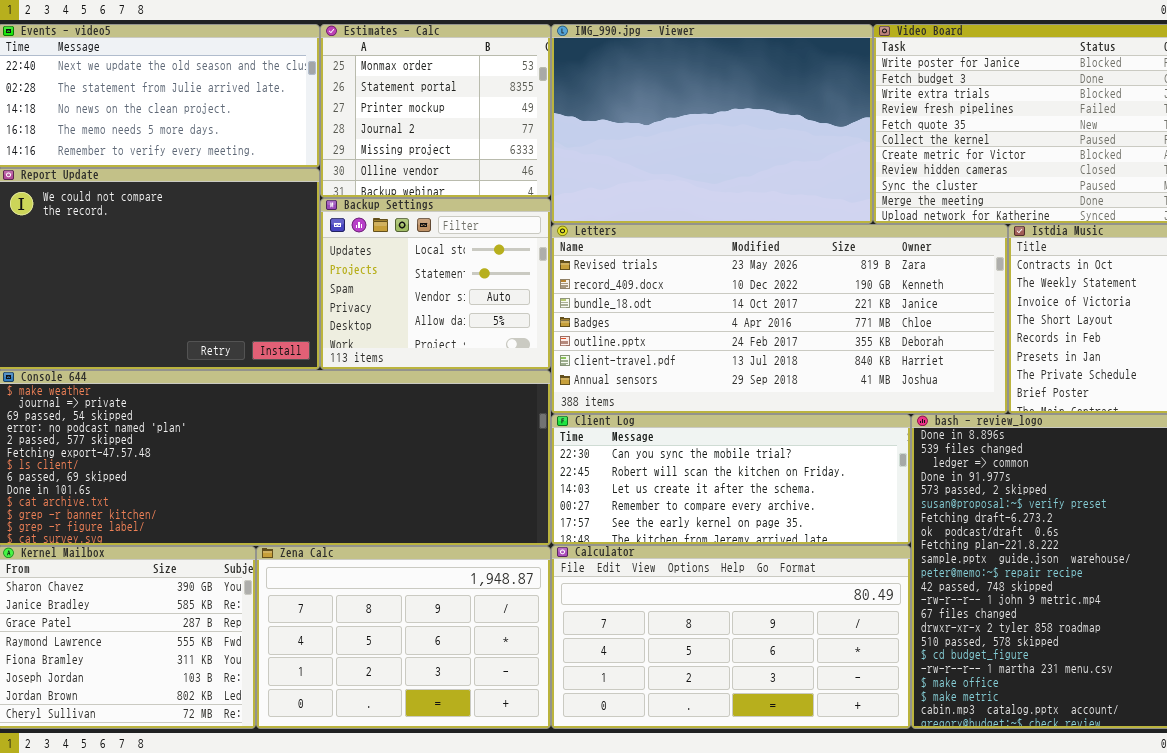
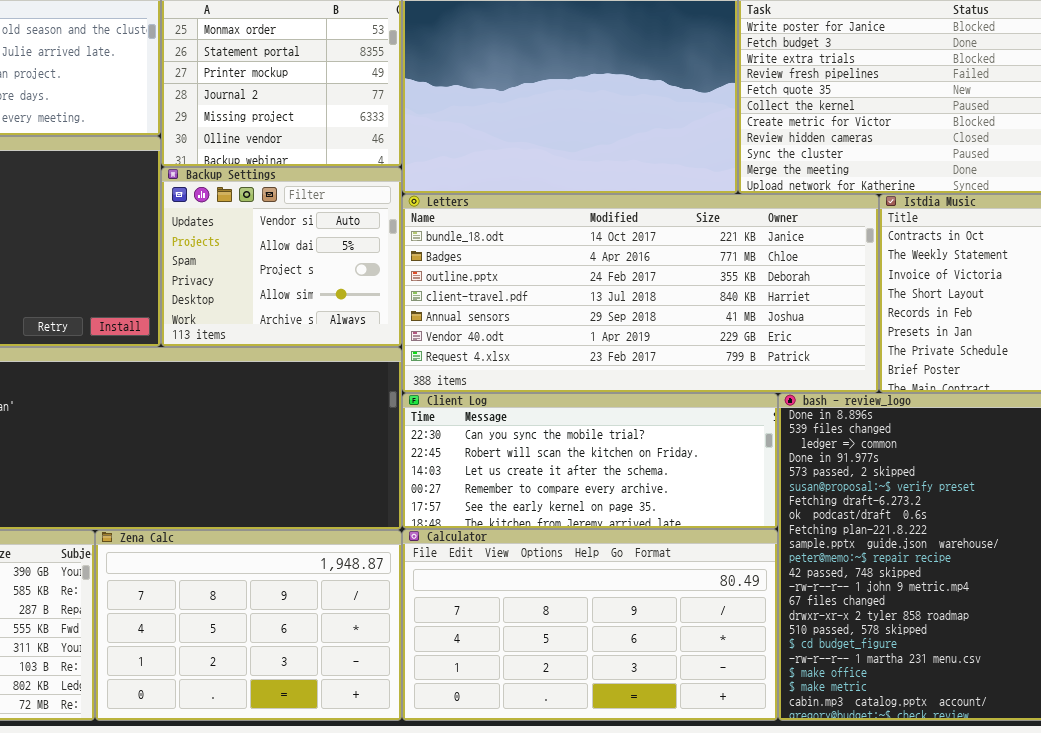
Backup Settings: [320,198,551,370] -> [161,167,402,347], scrolled down 2 rows
Letters: [551,224,1008,414] -> [402,194,879,393], scrolled down 2 rows

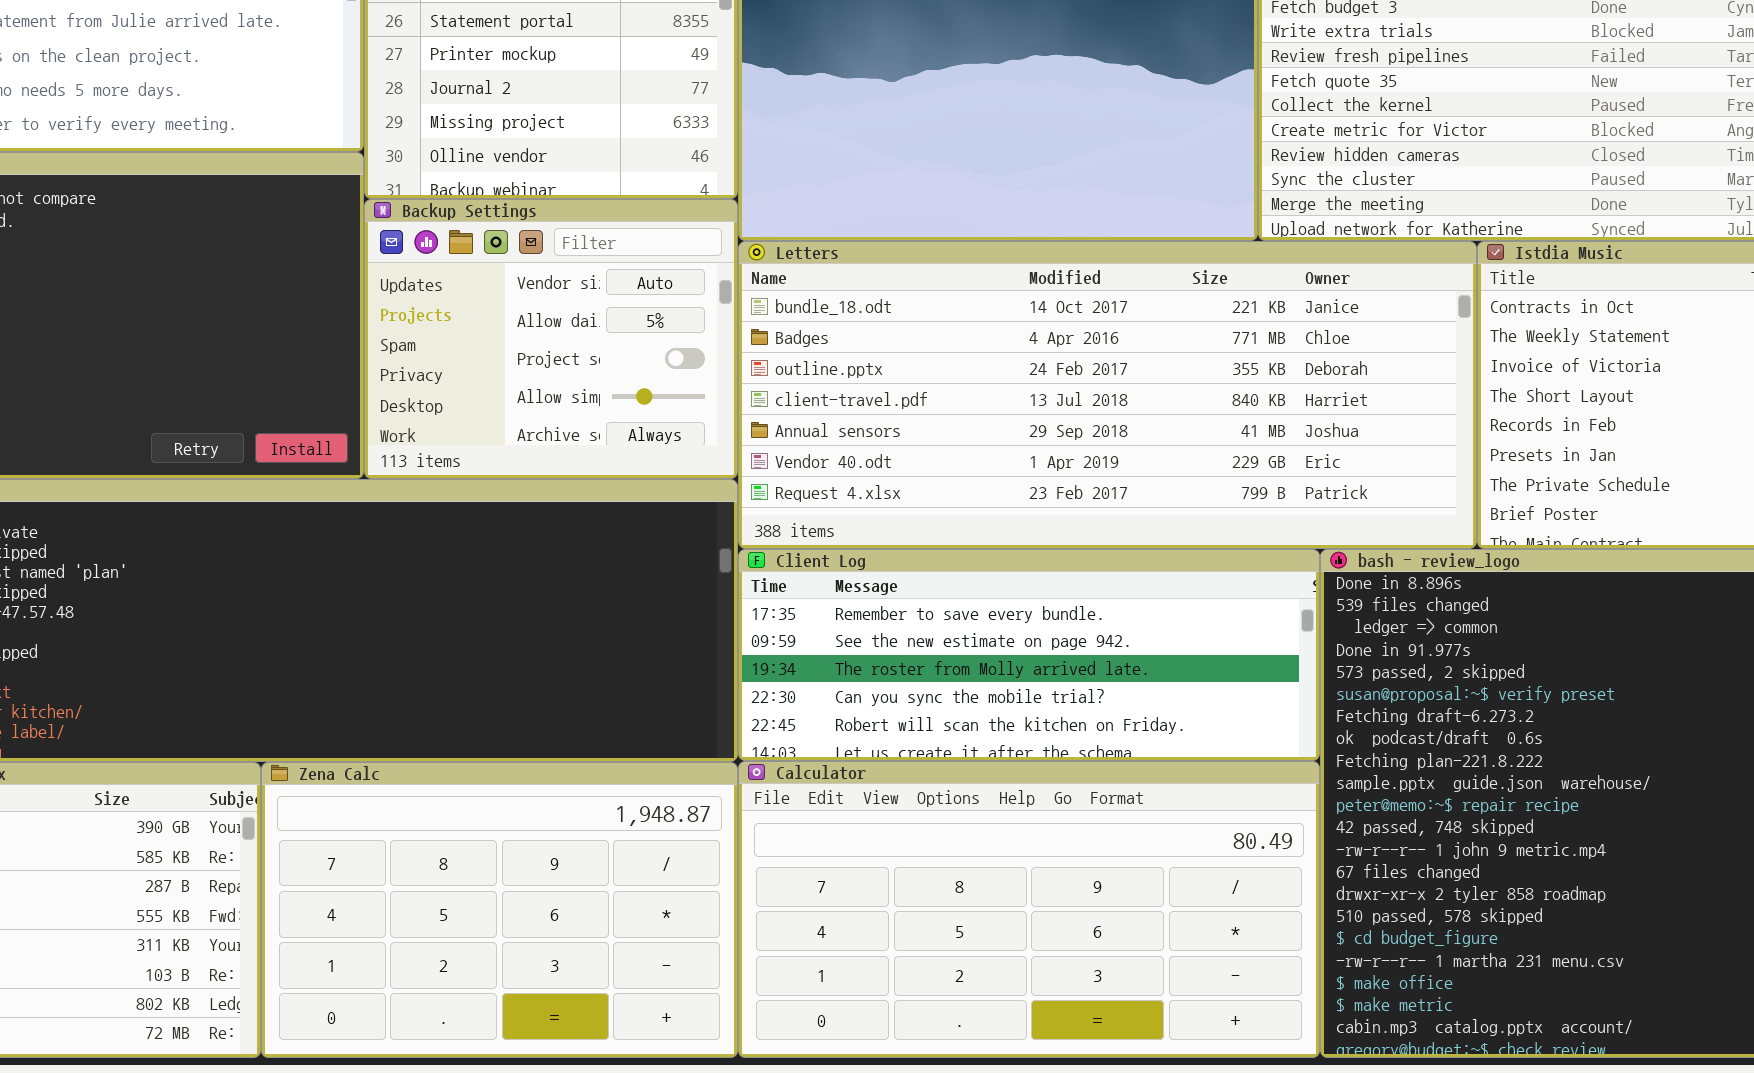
Client Log: [402,393,778,529] -> [738,549,1320,761], scrolled up 3 rows

